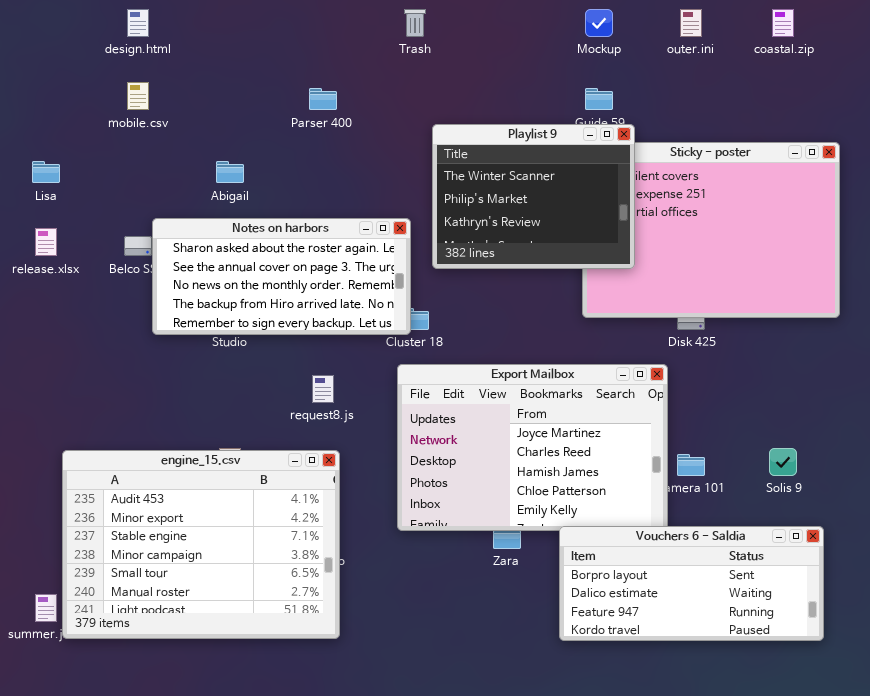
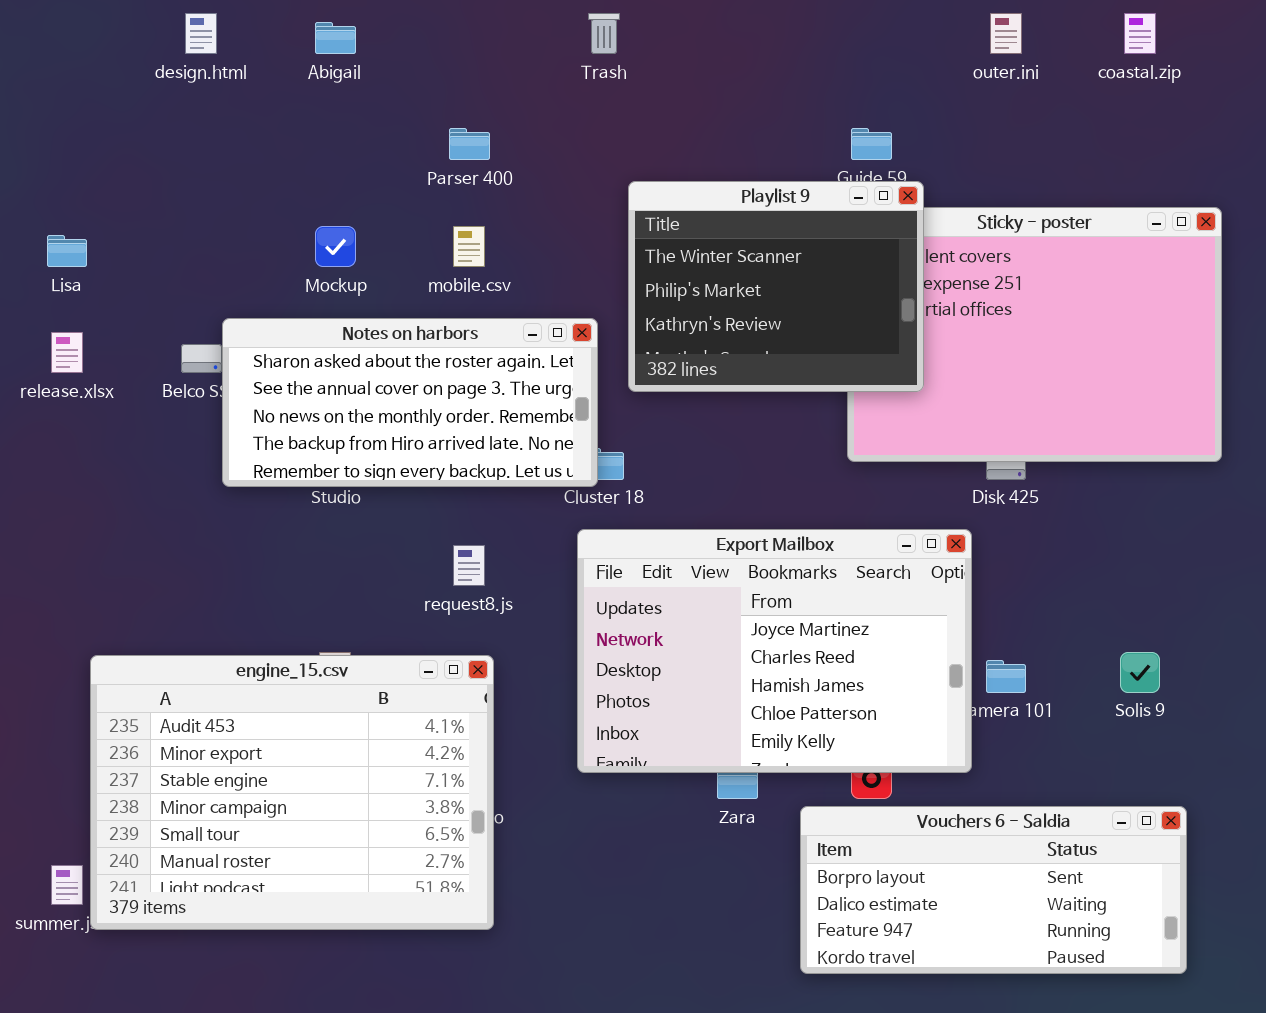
Mockup: [585,9,613,37] -> [315,226,356,267], moved
mobile.csv: [127,82,149,110] -> [453,226,485,267], moved
Abigail: [216,161,244,183] -> [315,22,356,54], moved
Vouchers 6 - Saldia: [559,526,824,641] -> [800,806,1187,974], moved

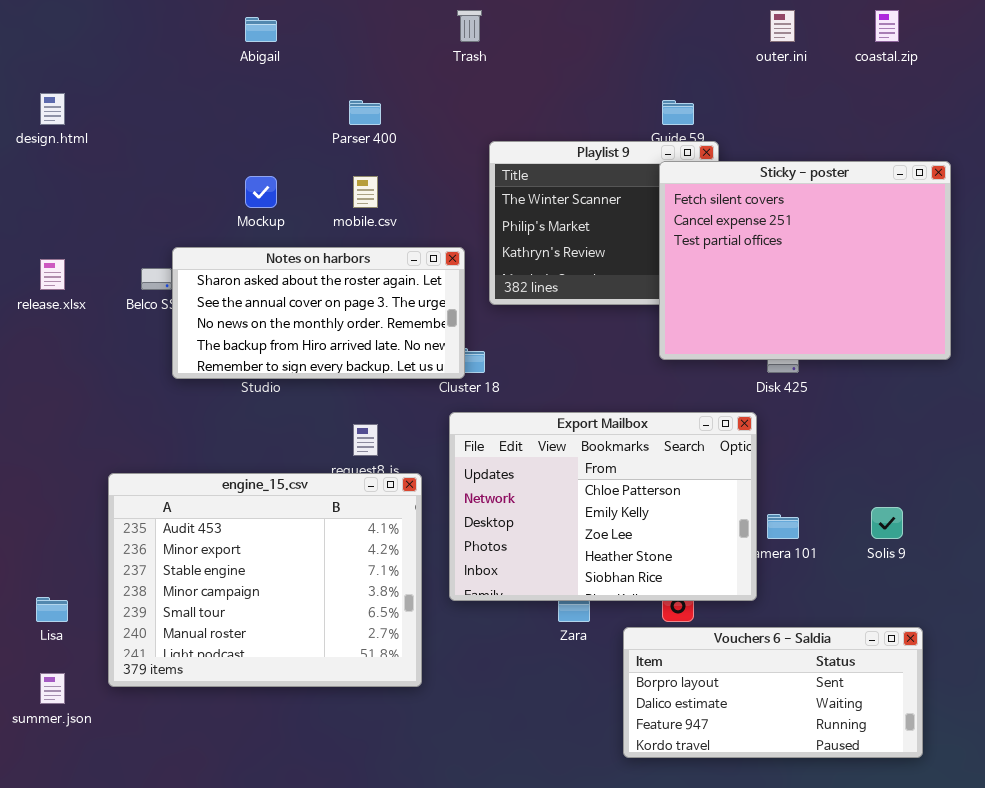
design.html: [185,13,217,54] -> [40,93,65,125], moved
Sticky - poster: [847,207,1222,462] -> [659,161,951,360], raised
Lisa: [47,235,87,267] -> [36,597,68,622], moved
Export Mailbox: [577,529,972,773] -> [449,412,757,601], scrolled down 3 rows
engine_15.csv: [90,655,494,930] -> [108,473,422,687], moved

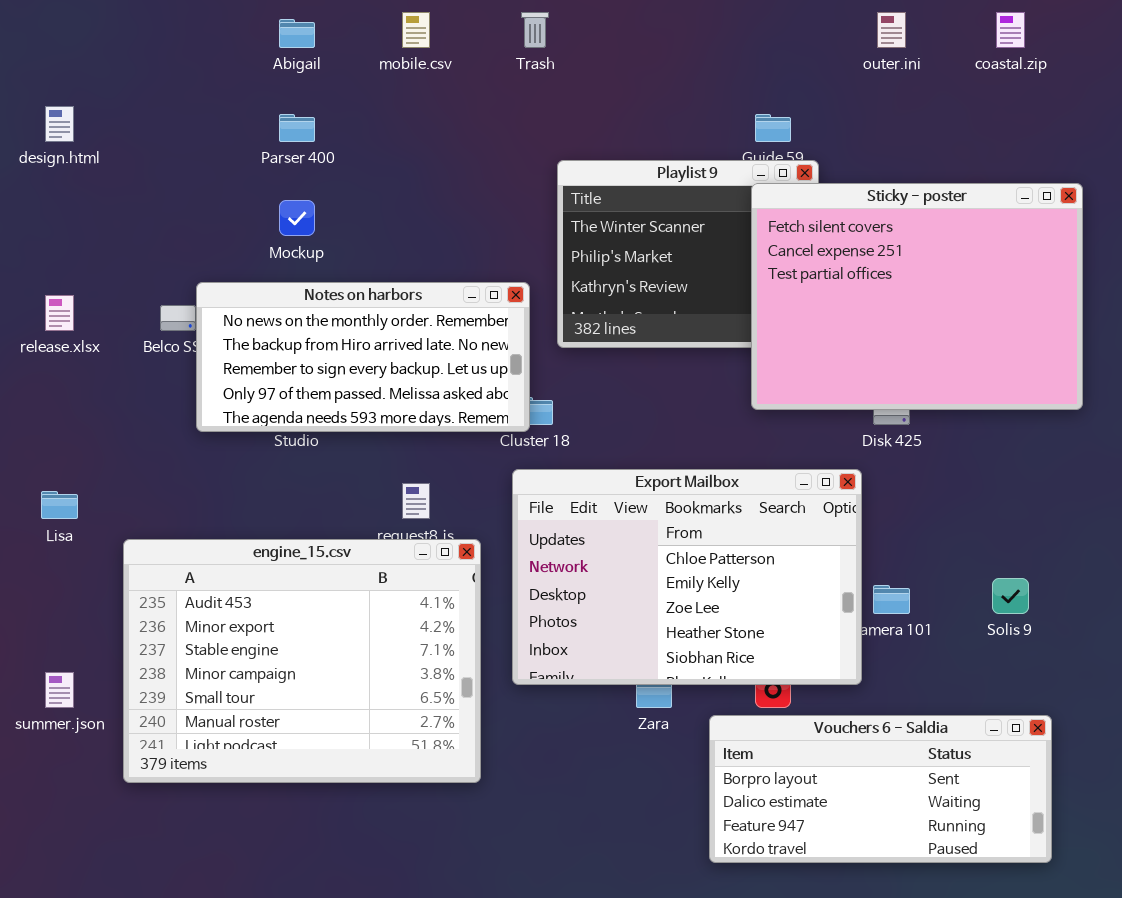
Parser 400: [349,100,381,125] -> [279,114,315,142], moved
mobile.csv: [353,176,378,208] -> [402,12,430,48], moved
Notes on harbors: [172,247,465,379] -> [196,282,530,432], scrolled down 2 rows
Lisa: [36,597,68,622] -> [41,491,78,519], moved
summer.json: [40,673,65,704] -> [45,672,74,708], moved

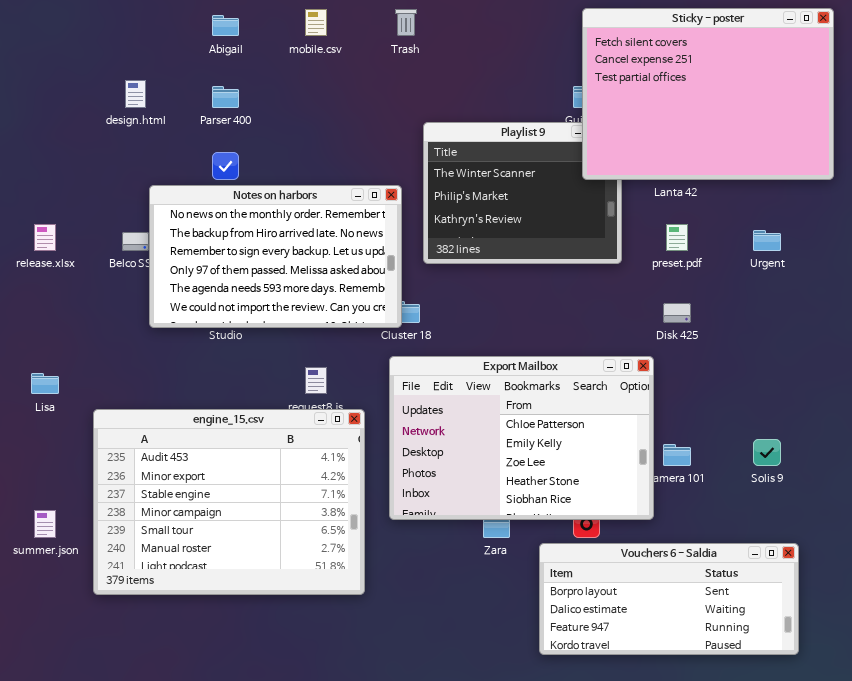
design.html: [45,106,74,142] -> [125,80,146,108], moved
Sticky - poster: [751,183,1083,410] -> [582,8,834,180], moved
Notes on harbors: [196,282,530,432] -> [149,185,402,328], resized

